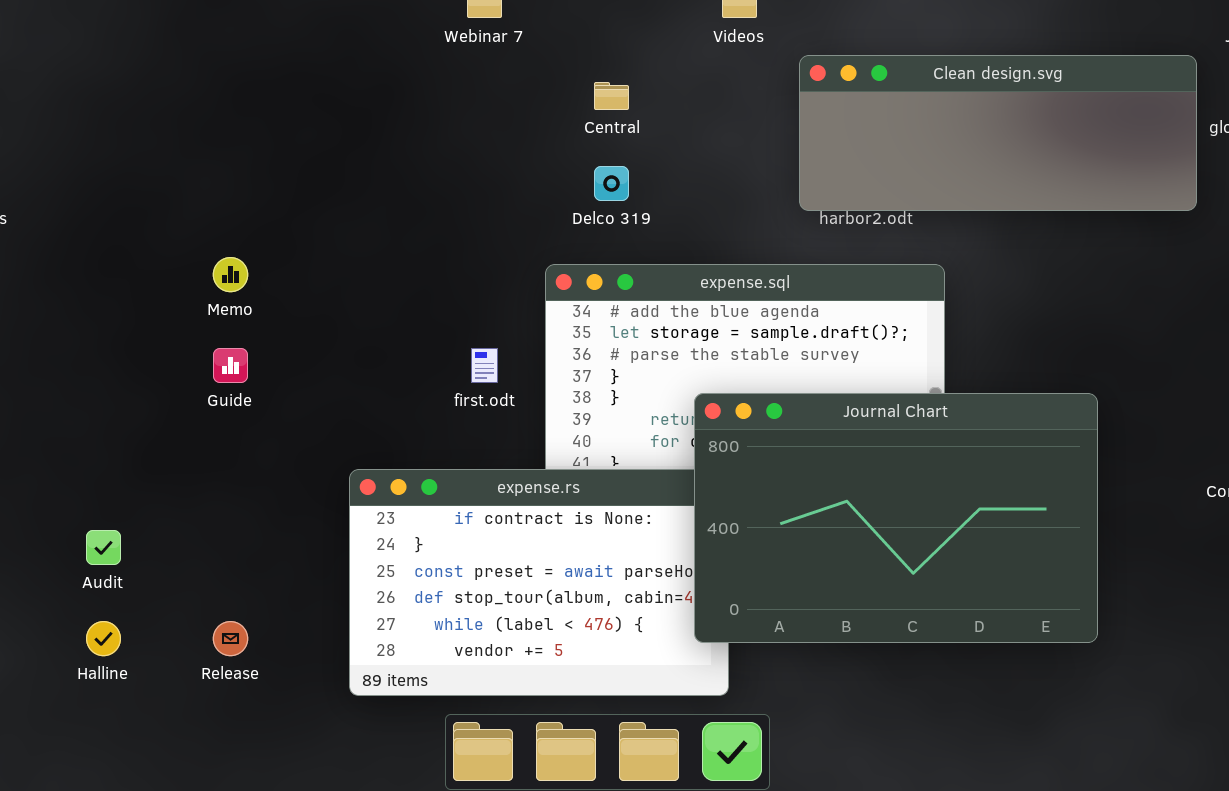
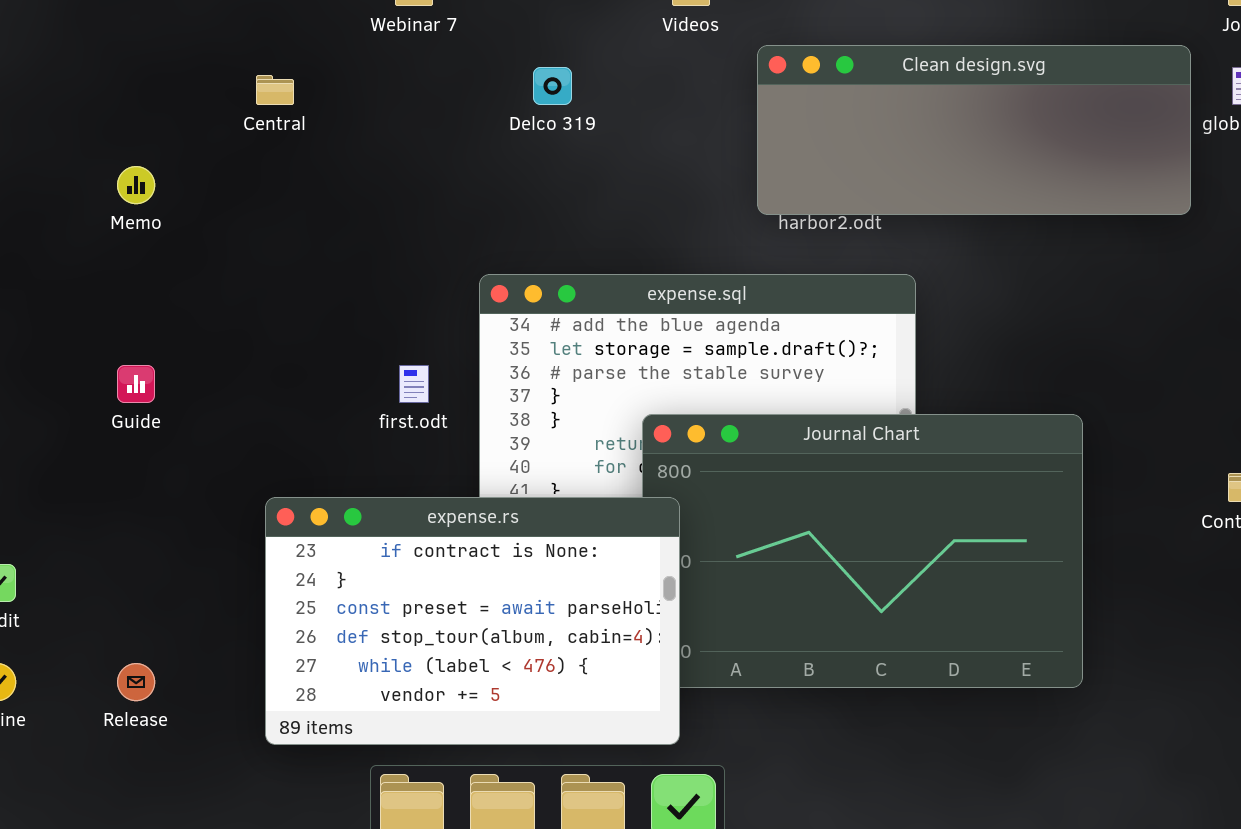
Central: [594,82,629,110] -> [256,75,294,105], moved
Delco 319: [594,166,629,201] -> [533,67,572,105], moved
Memo: [213,257,248,292] -> [117,166,155,204], moved
expense.rs: [349,469,729,696] -> [265,497,680,745], raised

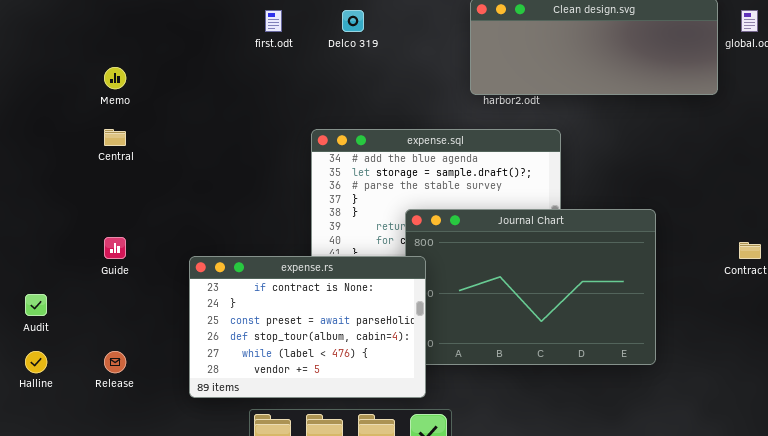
Central: [256,75,294,105] -> [104,129,126,146], moved
Guide: [117,365,155,403] -> [104,237,126,259], moved
first.odt: [399,365,429,403] -> [265,10,282,32], moved

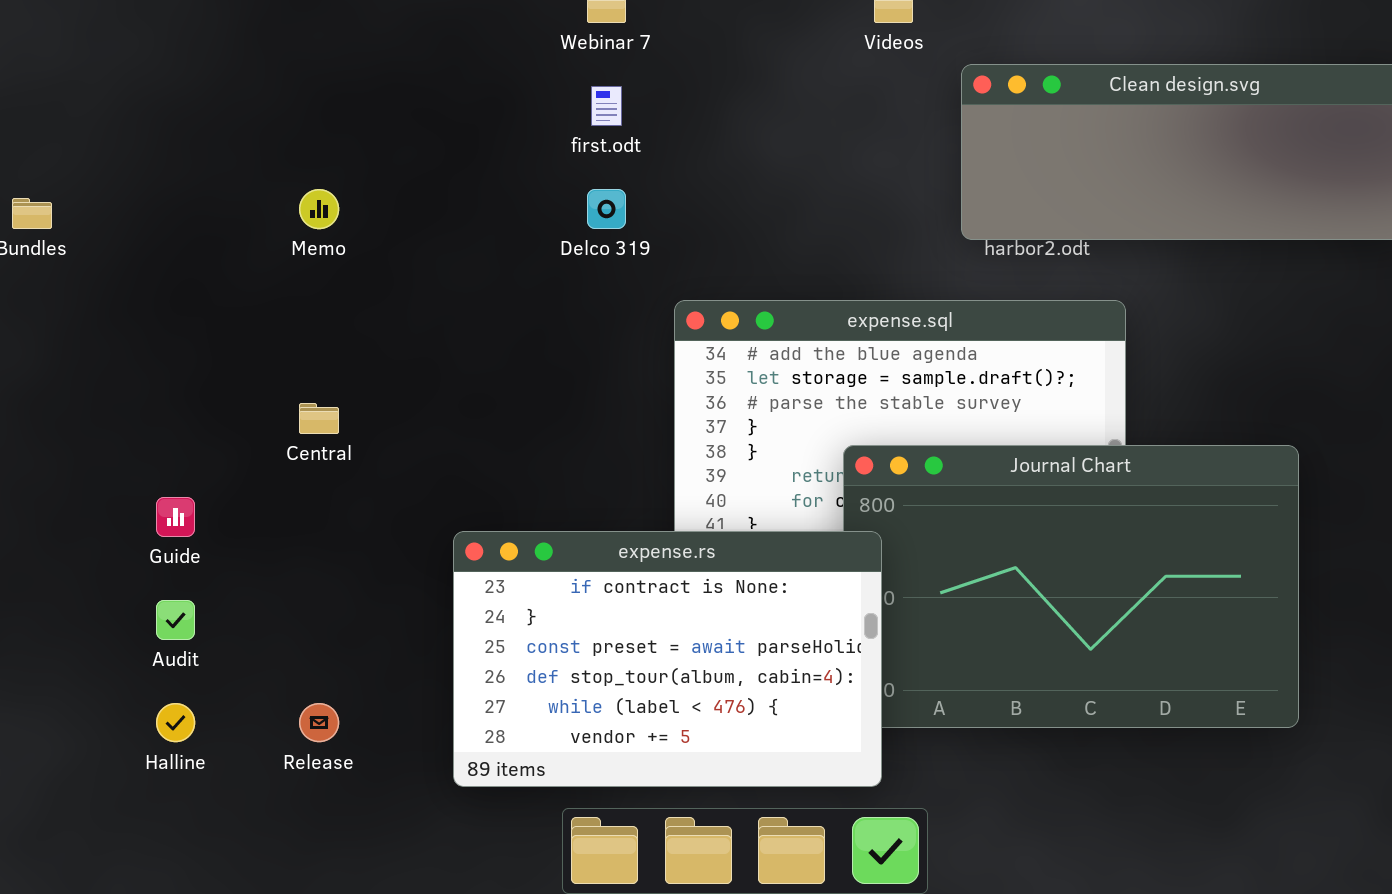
Delco 319: [342,10,364,32] -> [587,189,626,229], moved
Central: [104,129,126,146] -> [299,403,339,434], moved
Guide: [104,237,126,259] -> [156,497,195,537], moved

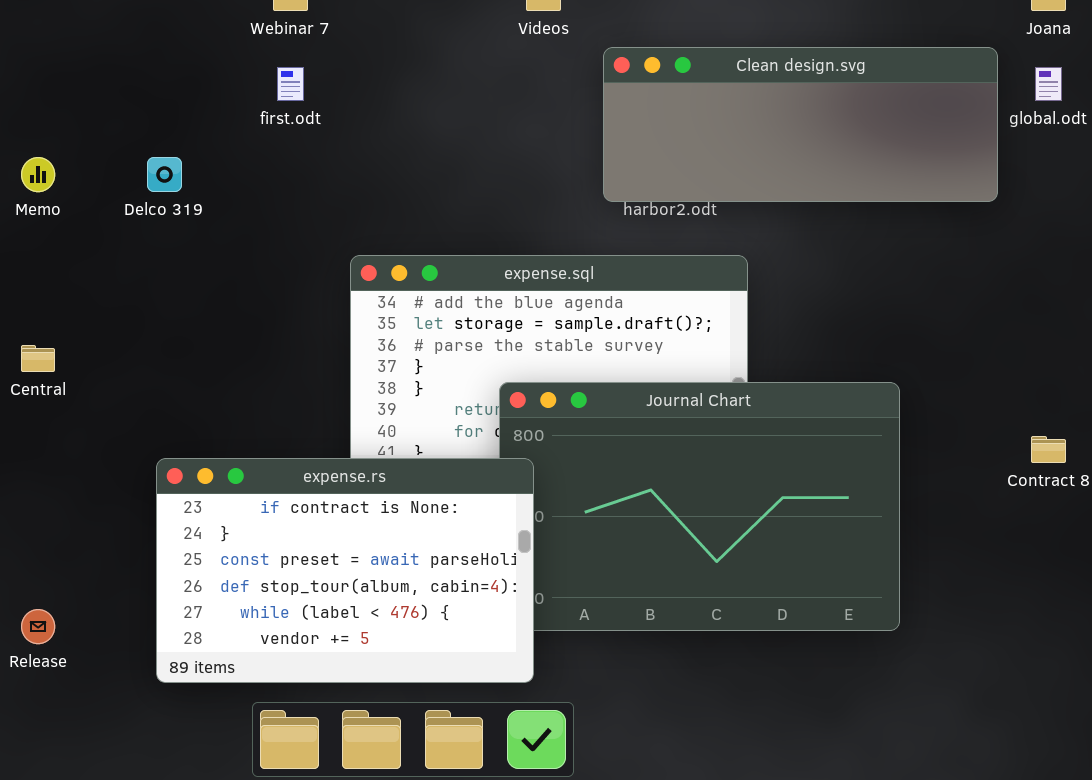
Delco 319: [587,189,626,229] -> [147,157,182,192], moved

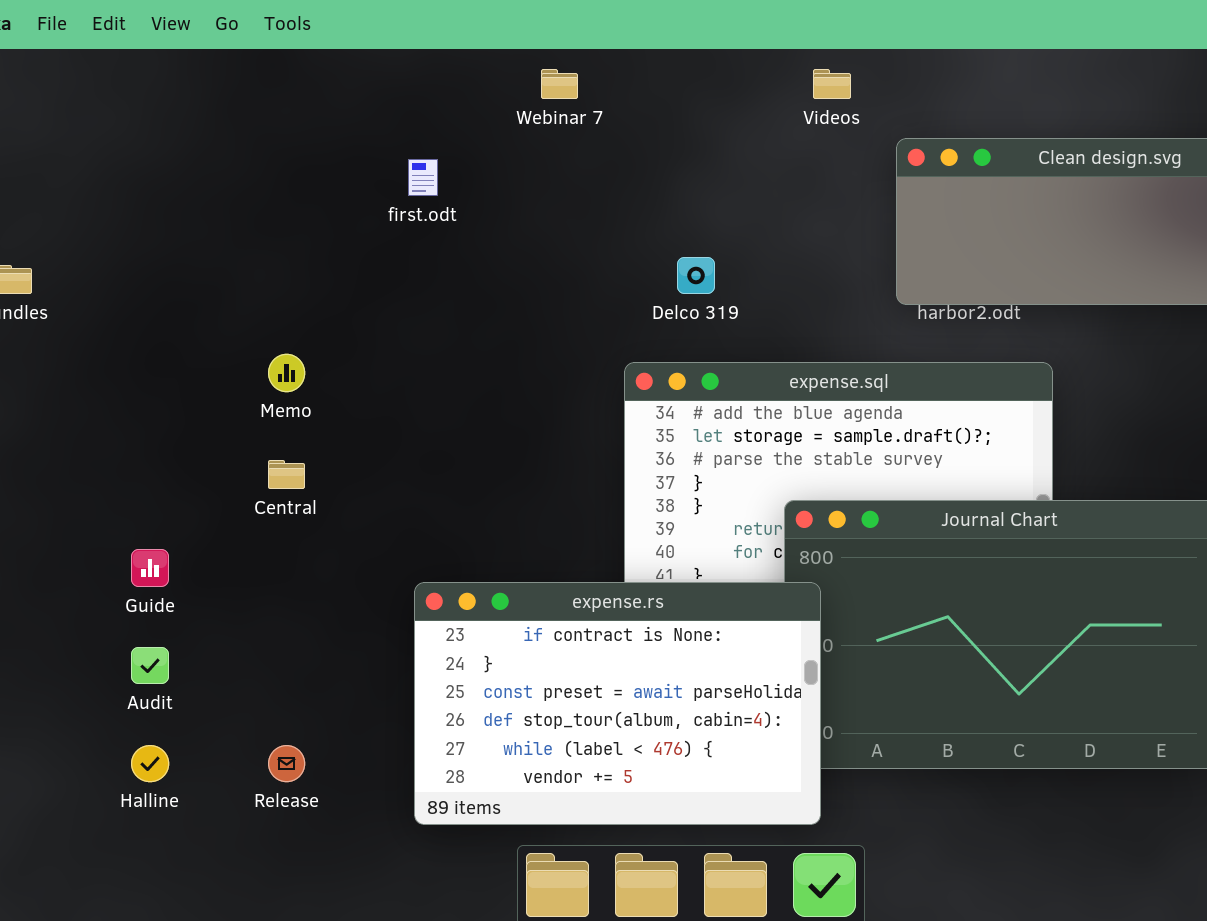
first.odt: [277,67,304,101] -> [408,159,438,196], moved
Memo: [21,157,55,192] -> [268,354,305,392], moved
Delco 319: [147,157,182,192] -> [677,257,715,294], moved

